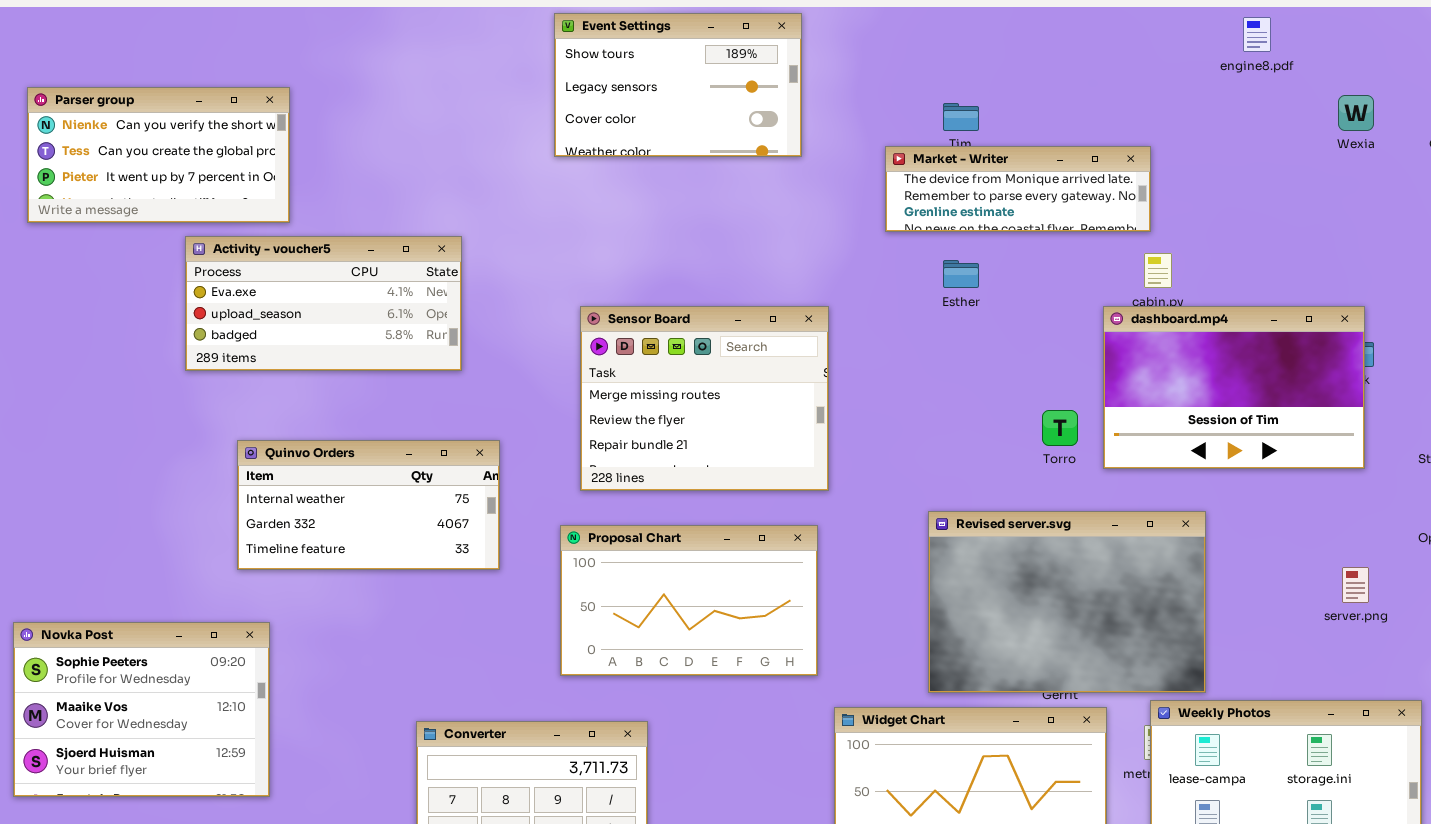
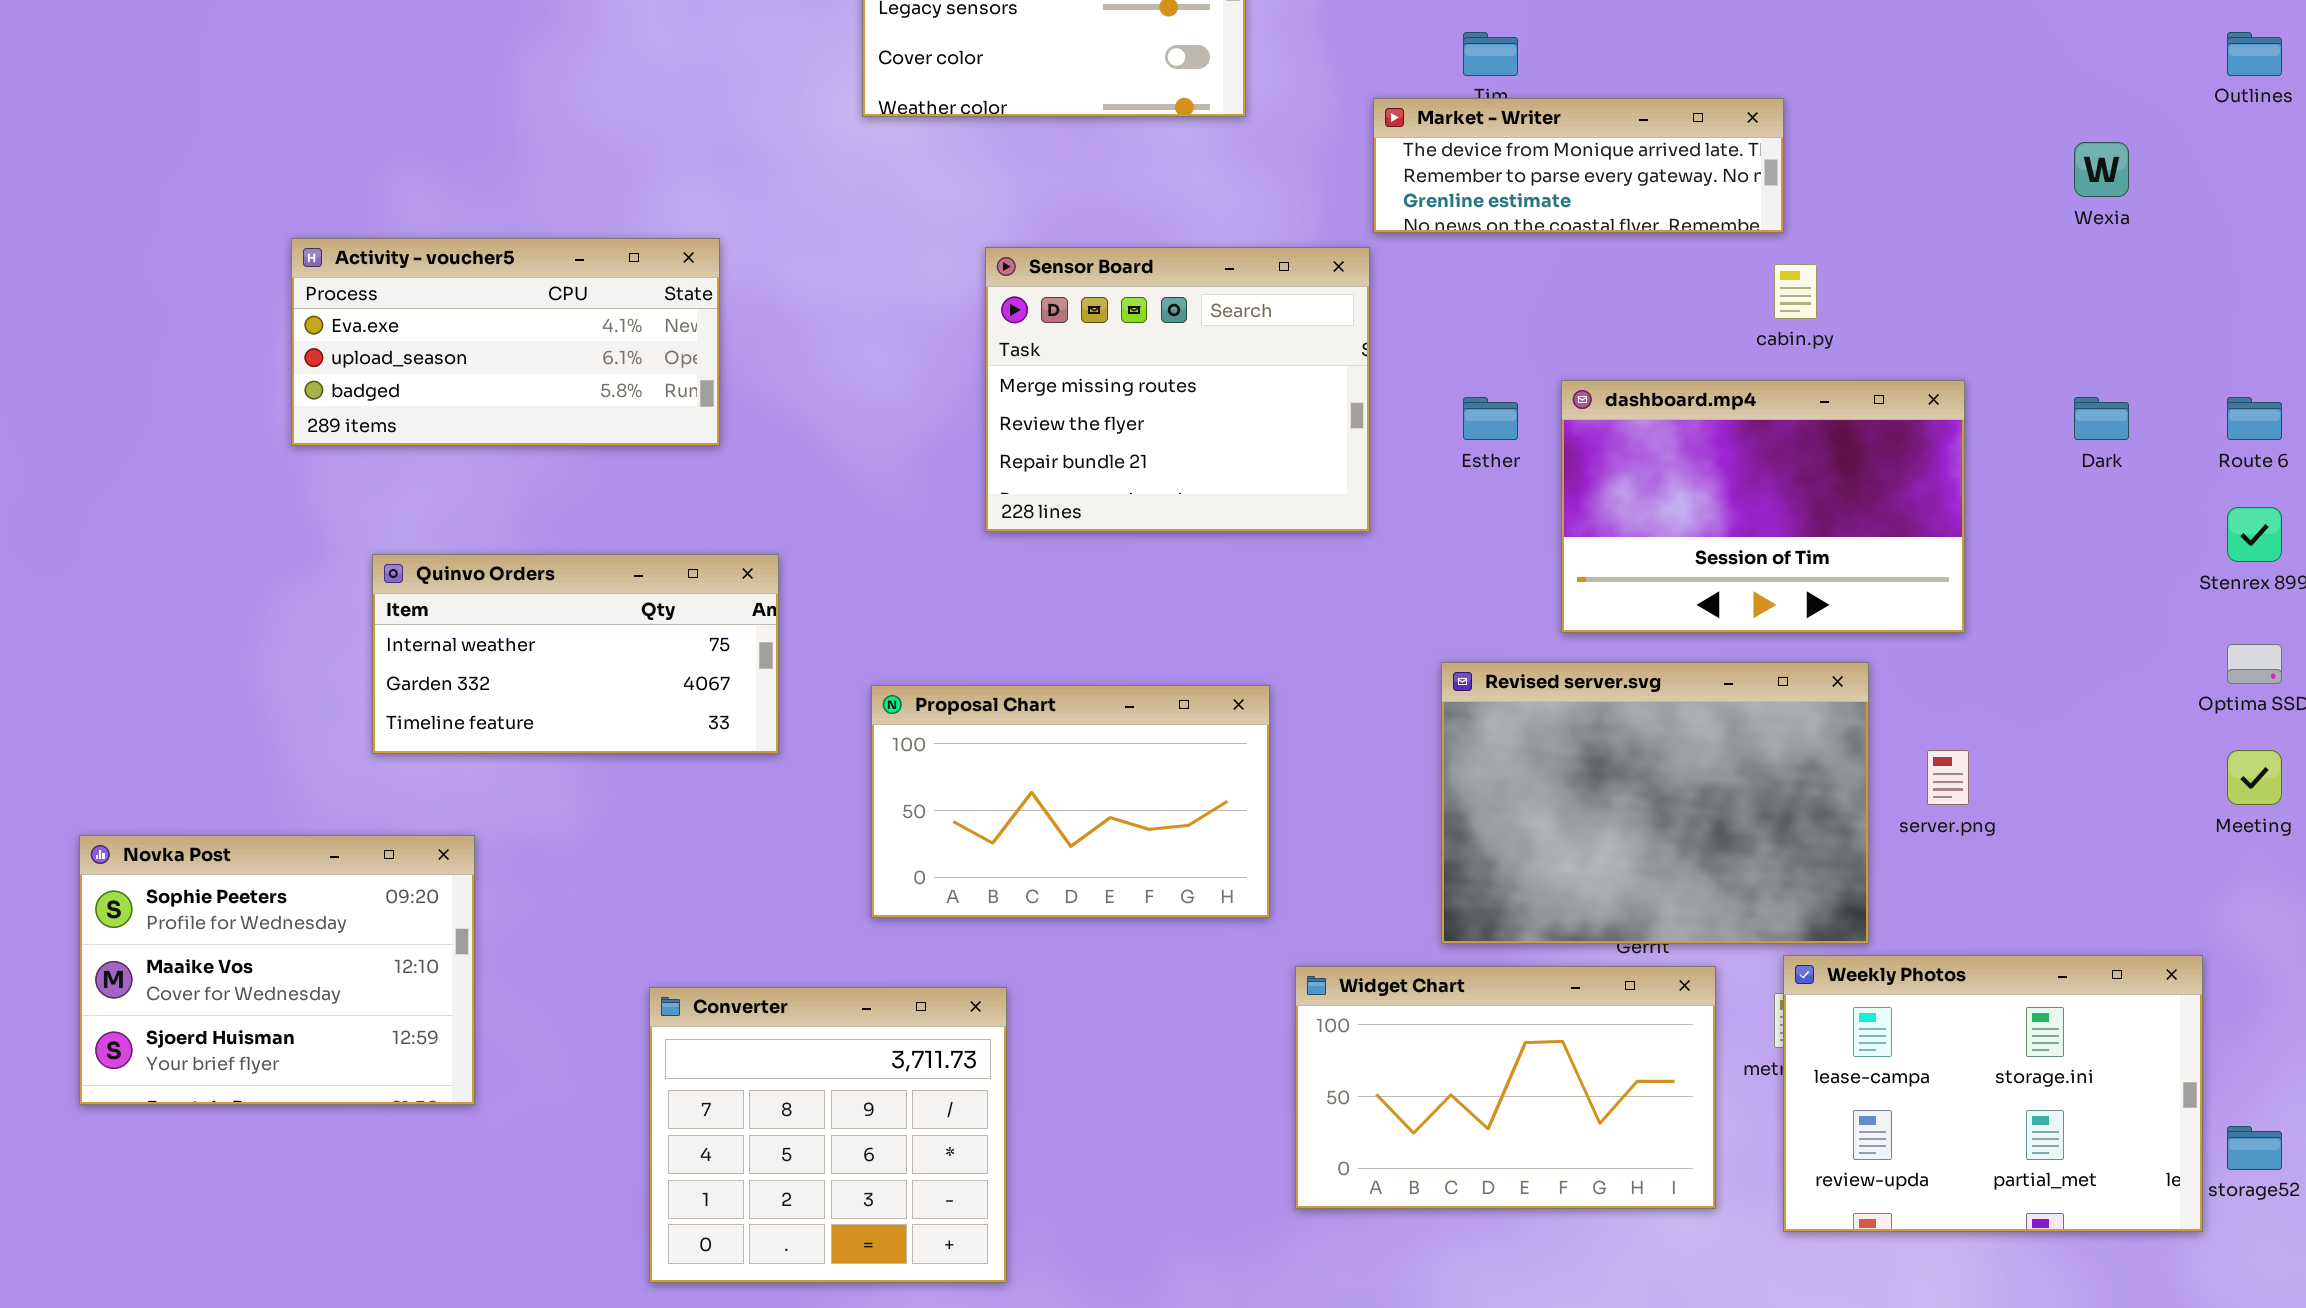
Parser group: [27,87,290,223] -> none, closed
Wexia: [1338,95,1374,131] -> [2074,142,2129,197], moved
Esther: [943,260,979,288] -> [1463,397,1518,440], moved
Sensor Board: [580,306,829,491] -> [985,247,1370,532], moved
dashboard.mp4: [1103,306,1365,469] -> [1561,380,1965,633], moved
server.png: [1342,567,1369,603] -> [1927,750,1969,805], moved
Novka Post: [13,622,270,797] -> [79,835,475,1105], moved

